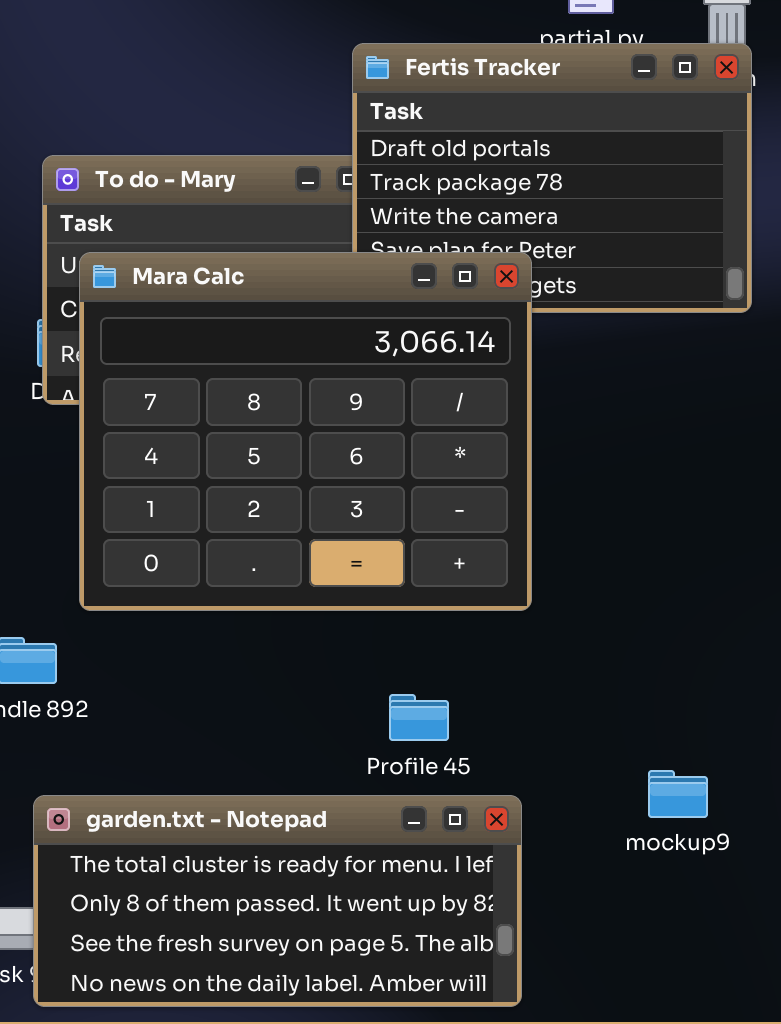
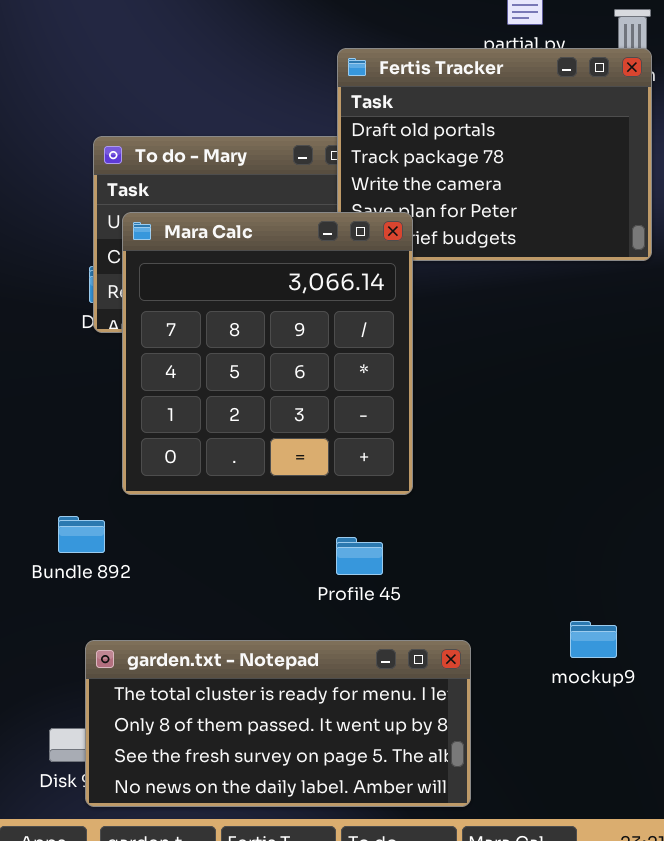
Mara Calc: [79,252,532,611] -> [122,212,413,495], resized
Profile 45: [389,694,449,741] -> [336,537,383,575], moved

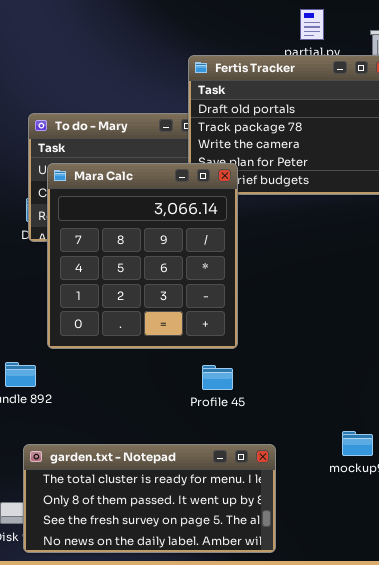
Profile 45: [336,537,383,575] -> [202,365,233,390], moved

